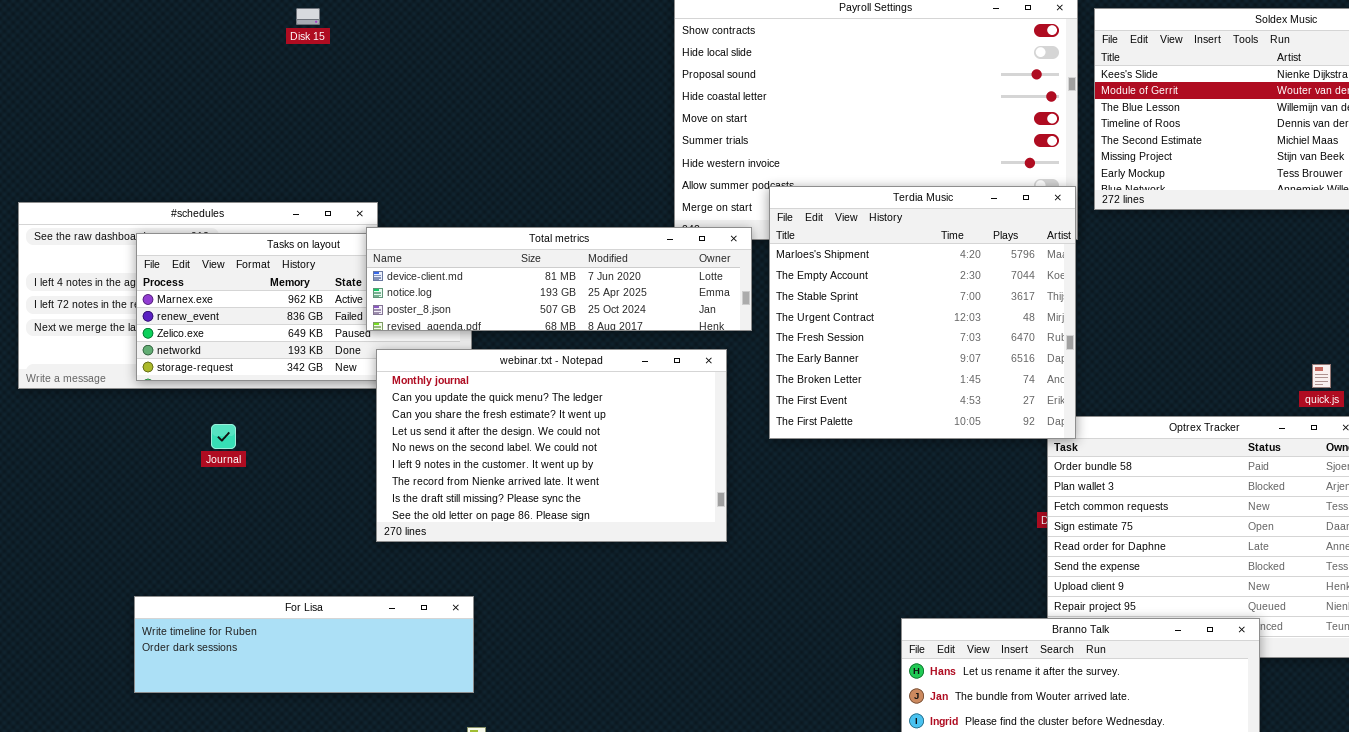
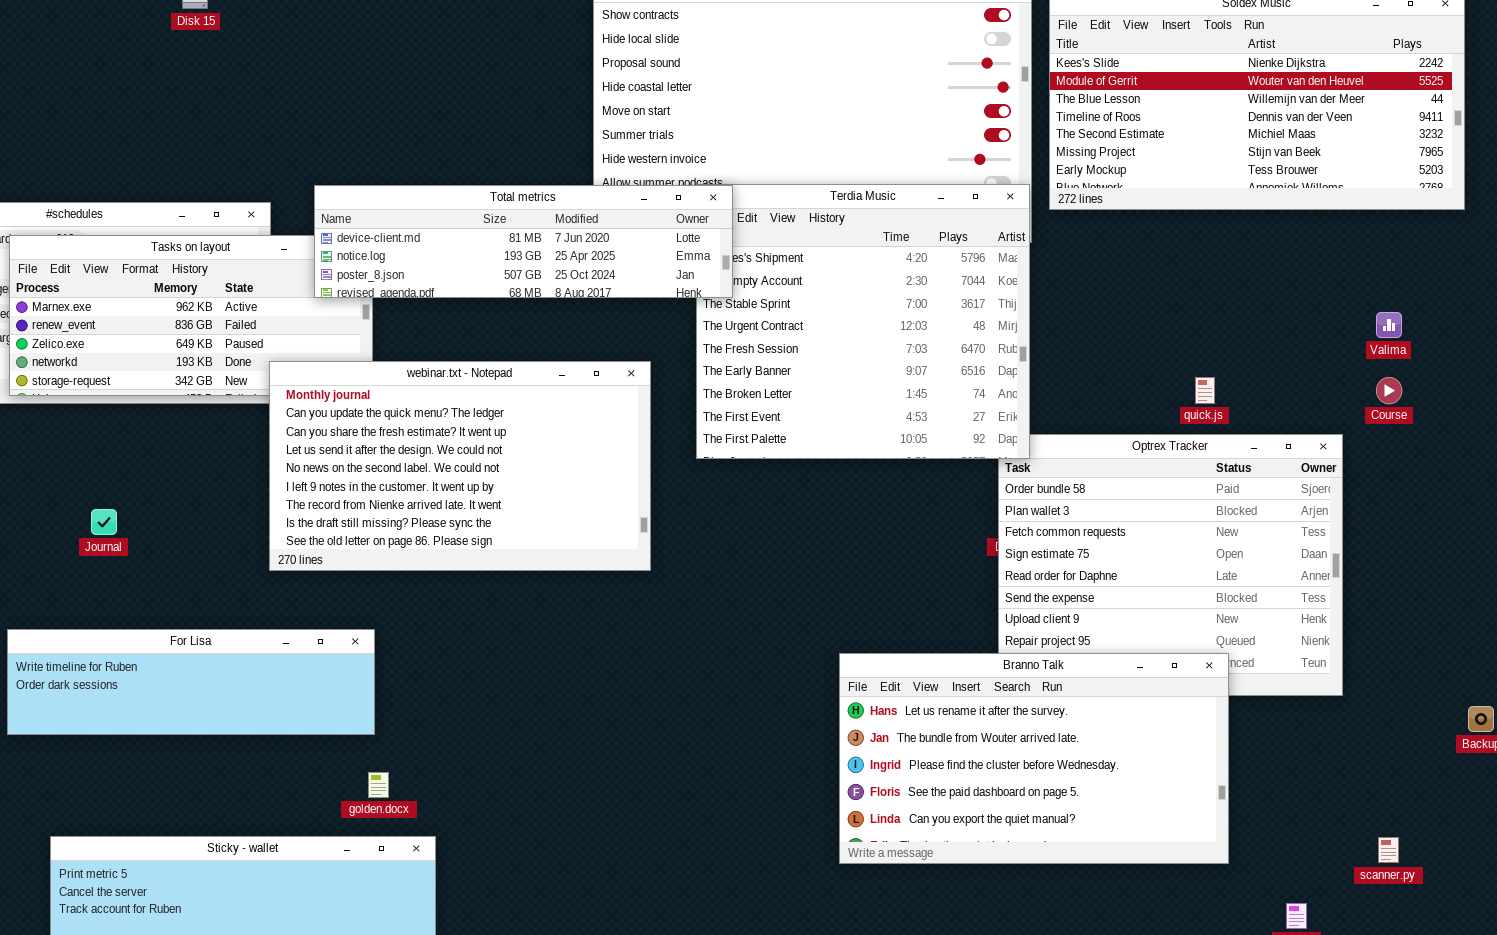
Total metrics: [366,227,752,331] -> [314,185,733,298], moved
quick.js: [1312,364,1331,388] -> [1195,377,1215,404], moved
Journal: [211,424,236,449] -> [91,509,117,535], moved

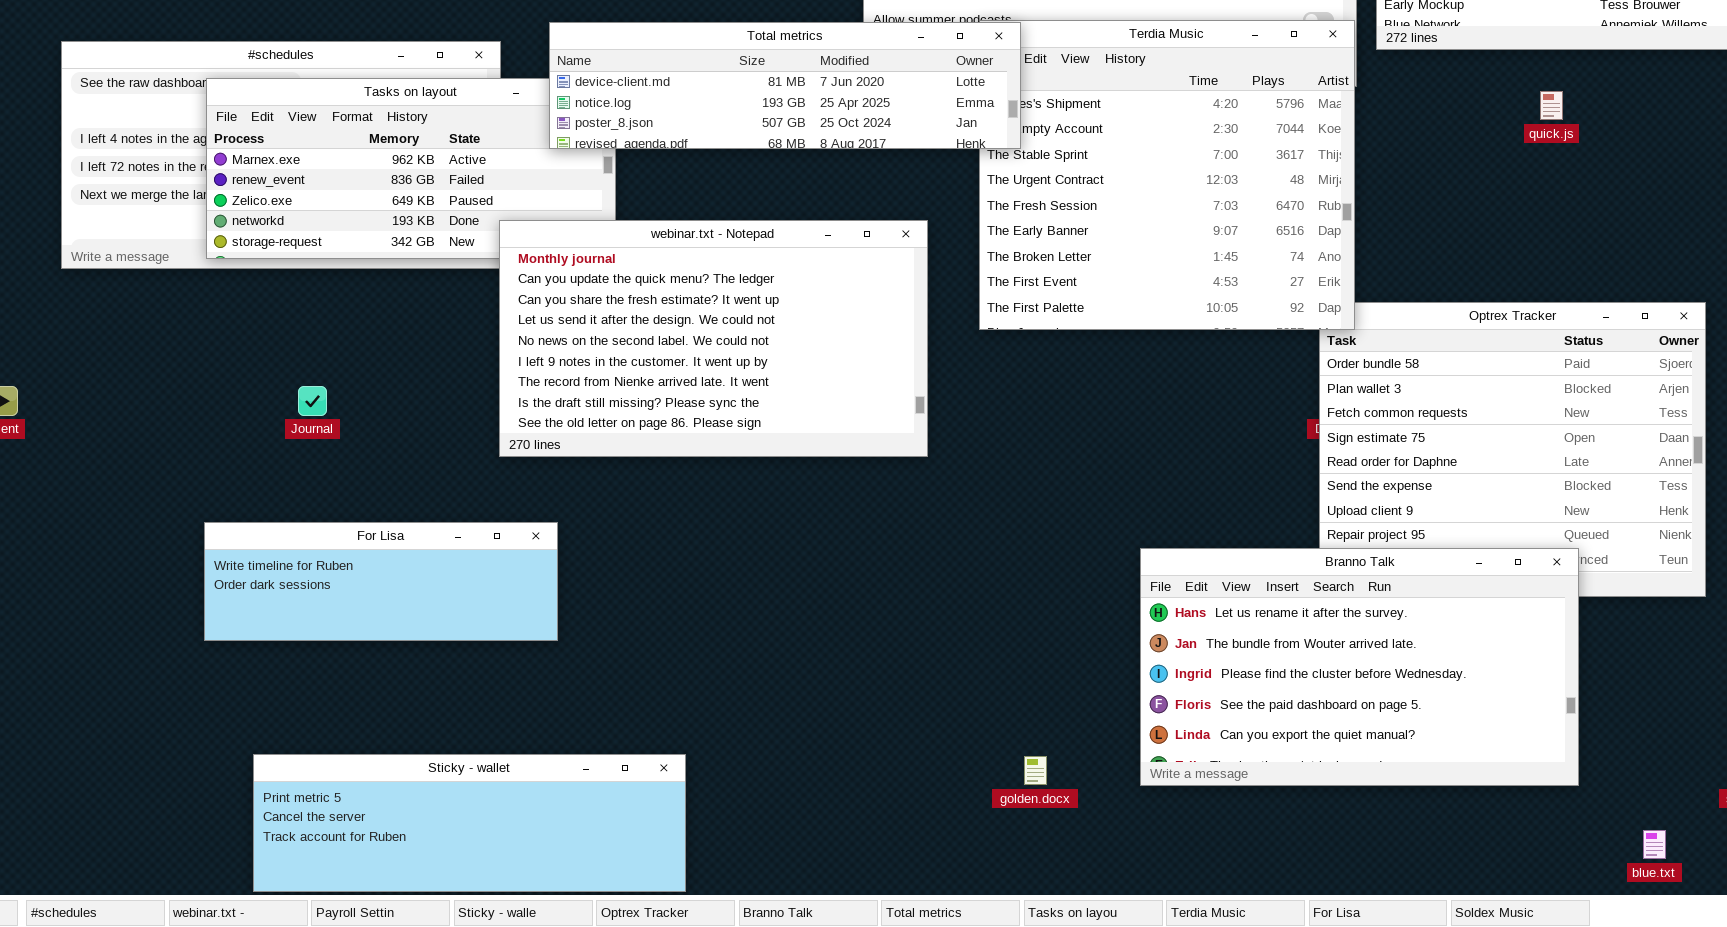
quick.js: [1195,377,1215,404] -> [1540,91,1563,120], moved
For Lisa: [7,629,375,735] -> [204,522,558,641], resized
golden.docx: [368,772,389,798] -> [1024,756,1047,785], moved

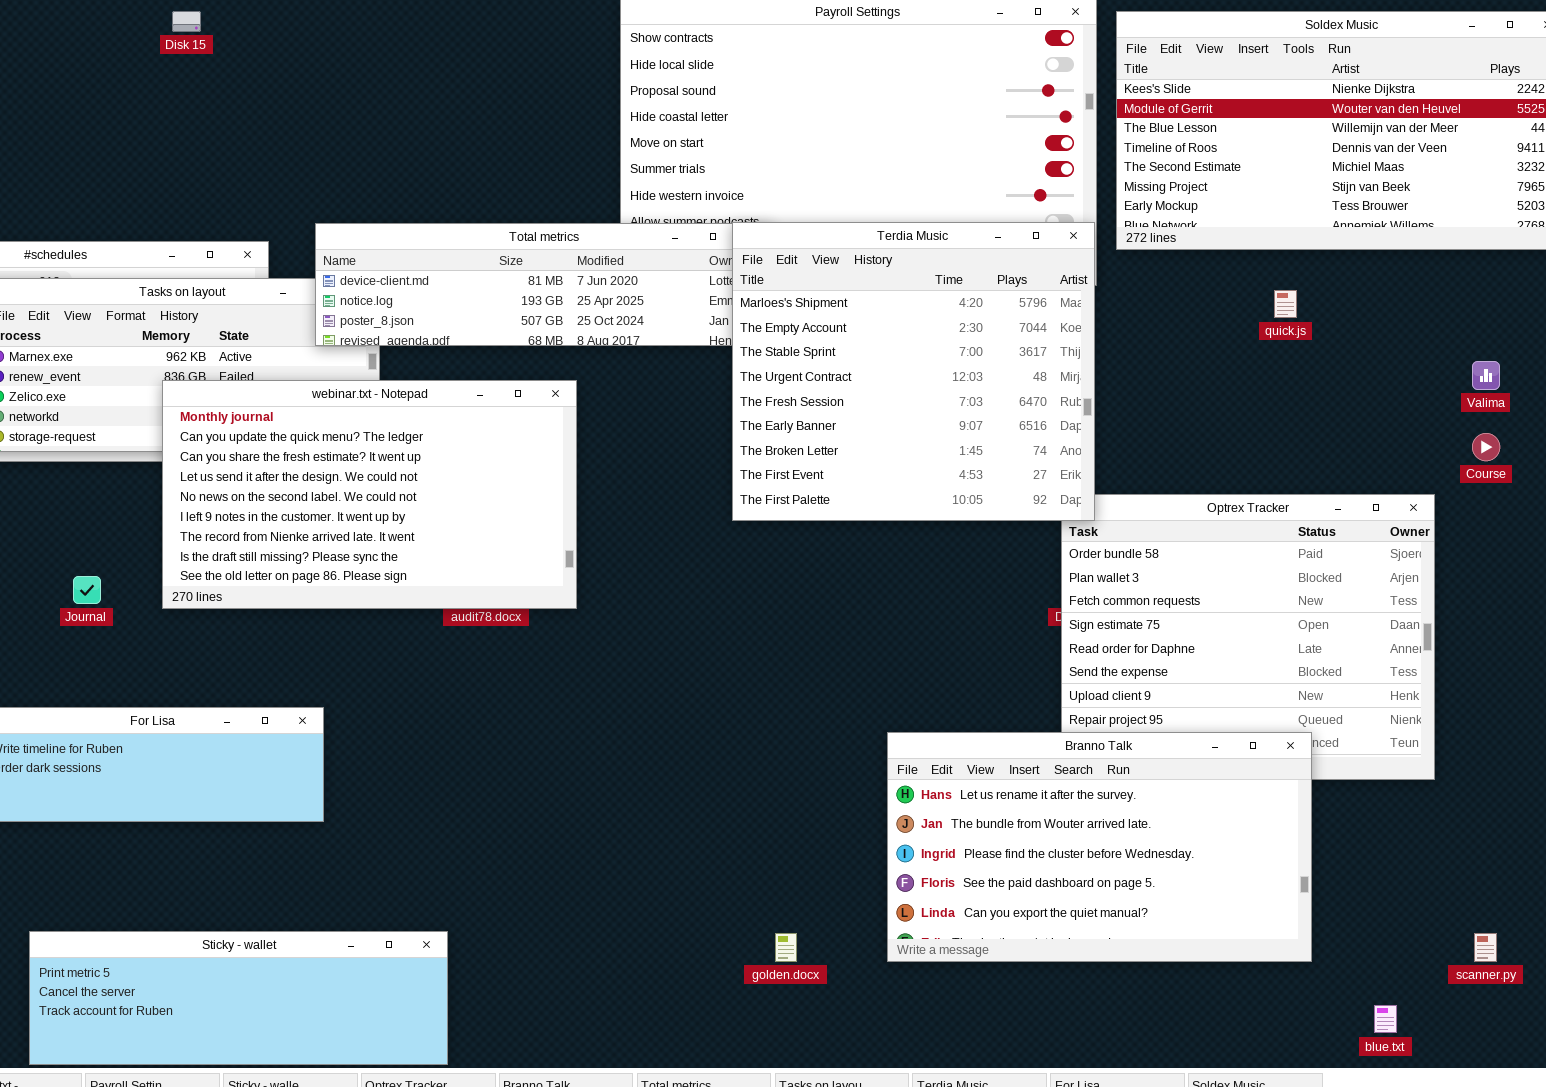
Terdia Music: [979,20,1355,330] -> [732,222,1095,521], raised
webinar.txt - Notepad: [499,220,928,457] -> [162,380,577,609], moved

